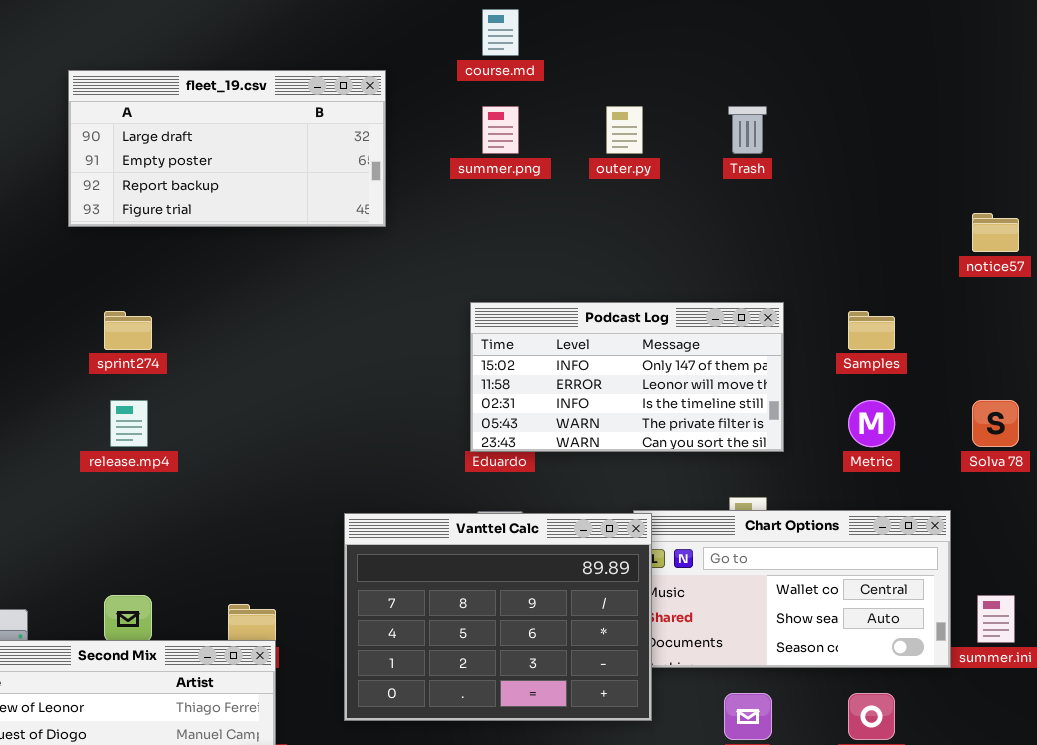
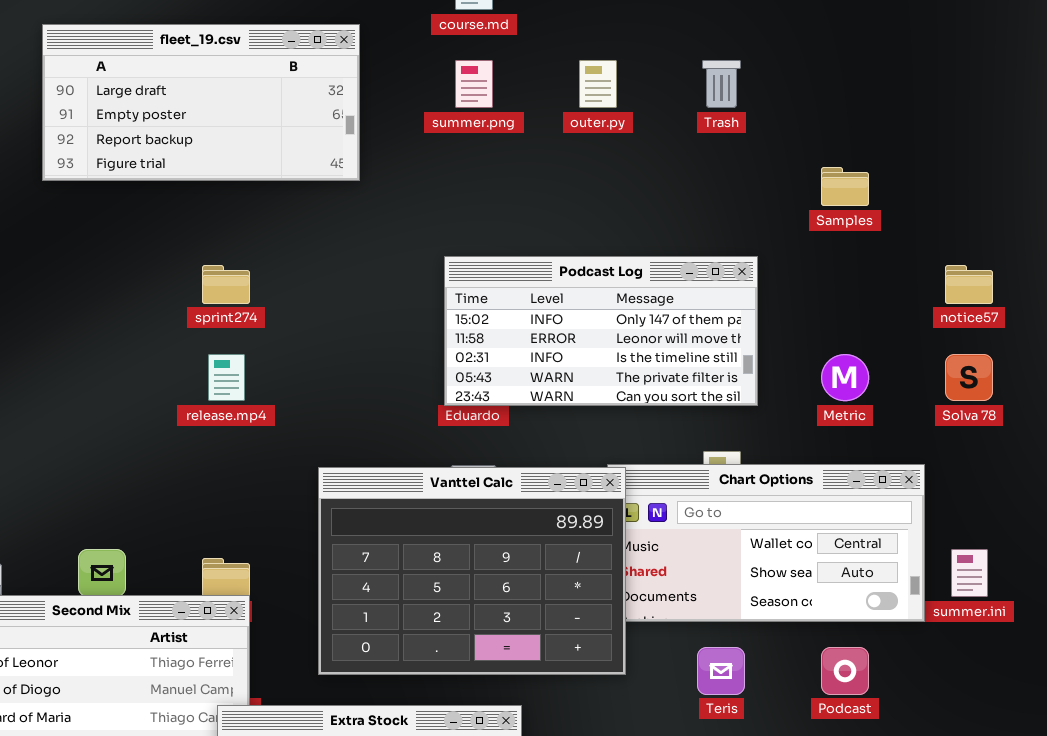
notice57: [972,213,1019,252] -> [945,265,993,304], moved
sprint274: [104,311,152,350] -> [202,265,250,304], moved
Samples: [848,311,895,350] -> [821,167,869,206], moved
release.mp4: [110,400,148,447] -> [208,354,245,401], moved

